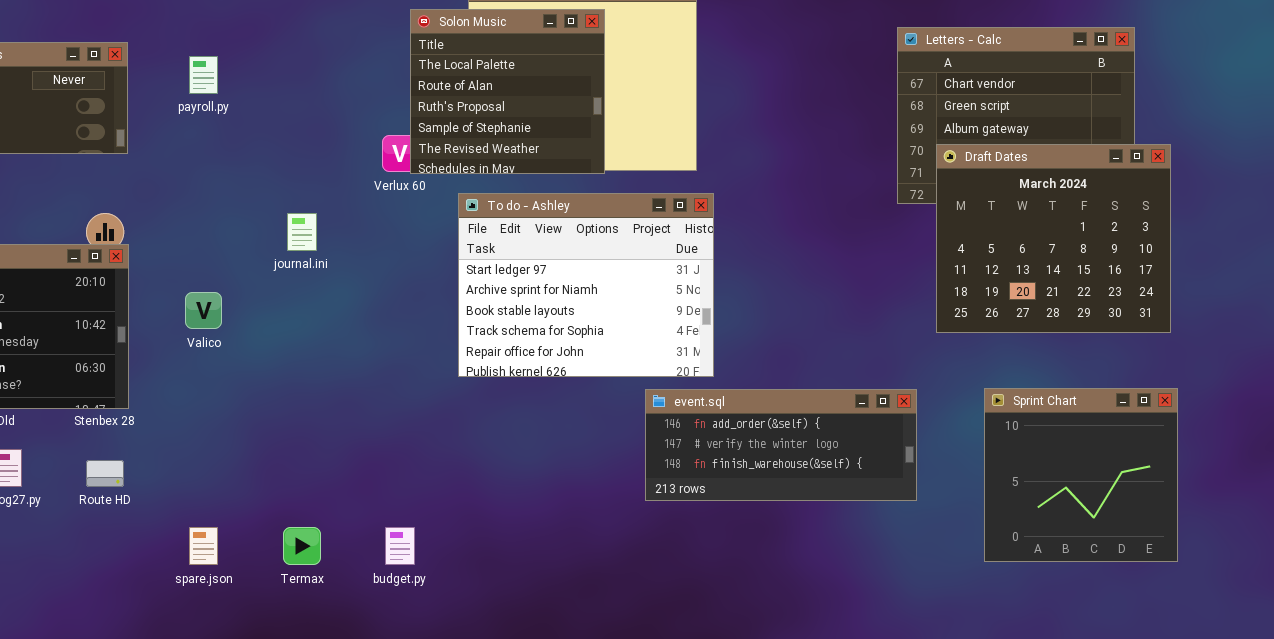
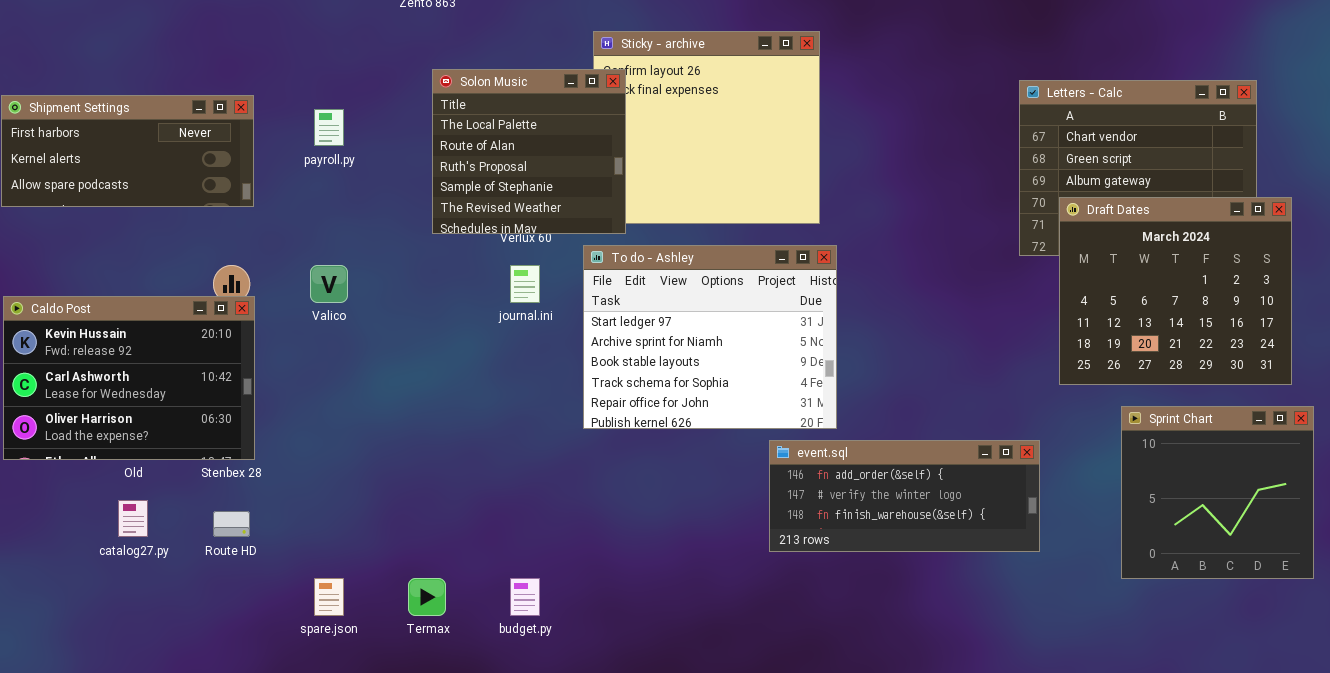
Solon Music: [410,9,605,174] -> [432,69,626,234], moved
journal.ini: [287,213,317,251] -> [510,265,540,303], moved
Valico: [185,292,222,329] -> [310,265,348,303], moved
Sprint Chart: [984,388,1178,562] -> [1121,406,1314,579], moved

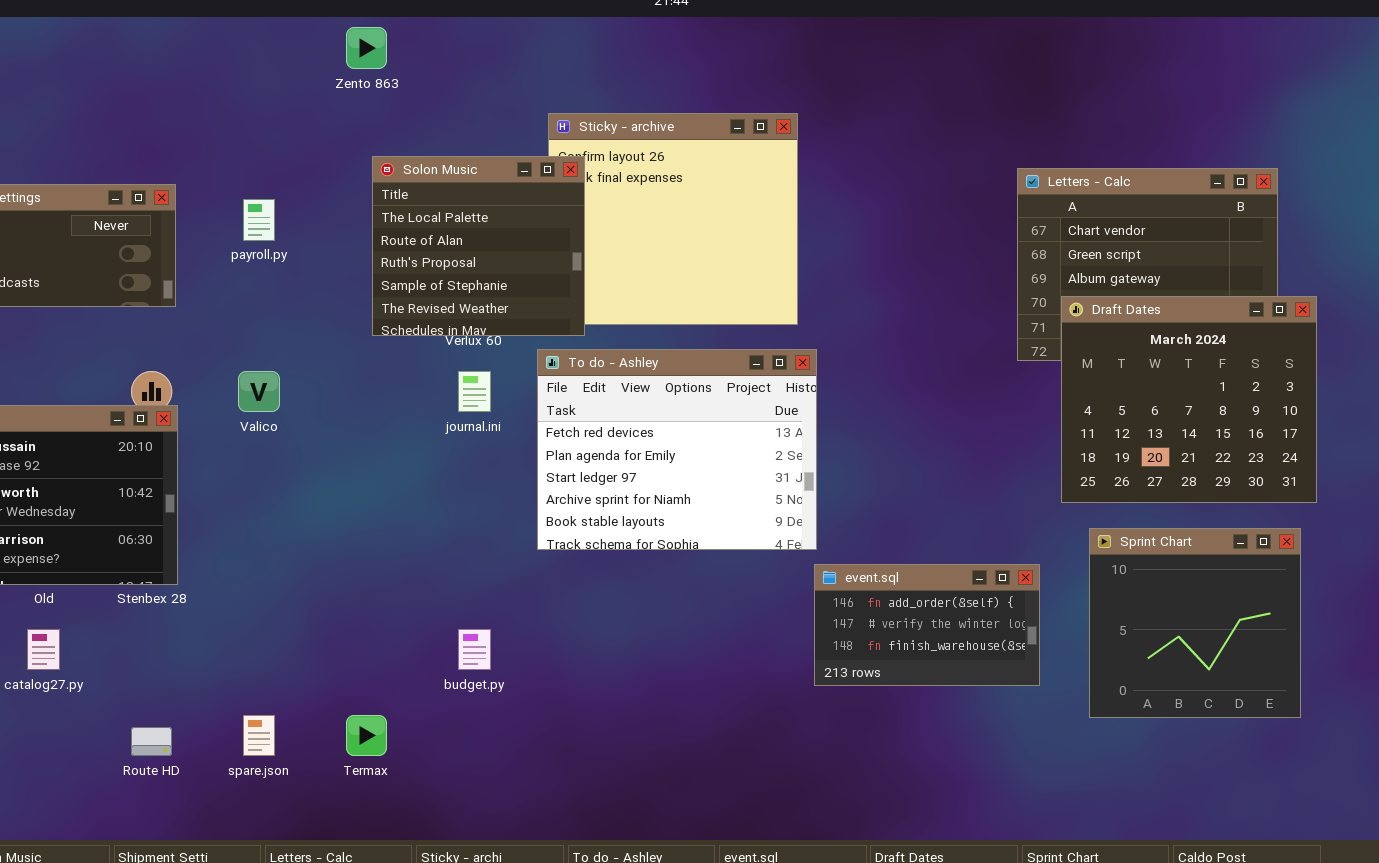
To do - Ashley: [583,245,837,429] -> [537,349,817,550], scrolled up 2 rows
Sprint Chart: [1121,406,1314,579] -> [1089,528,1301,718], moved
event.sql: [769,440,1040,552] -> [814,564,1040,686], resized
Route HD: [213,511,250,537] -> [131,727,172,756], moved
budget.py: [510,578,540,616] -> [458,629,491,670], moved

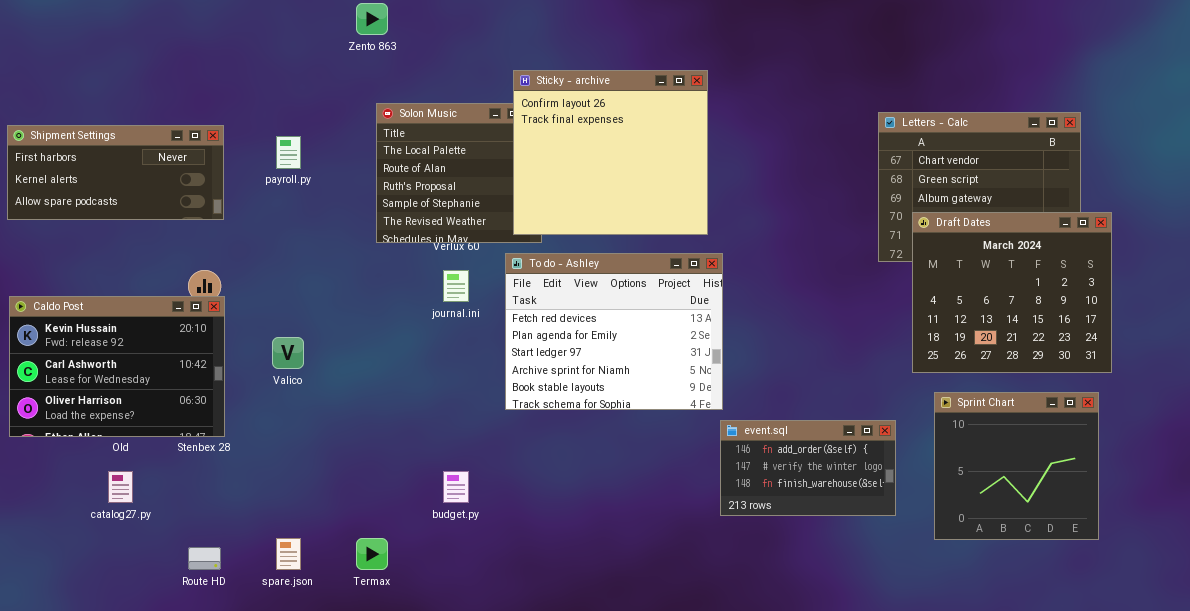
Sticky - archive: [548,113,798,325] -> [513,70,708,235], raised
Valico: [238,371,280,412] -> [272,337,304,369], moved

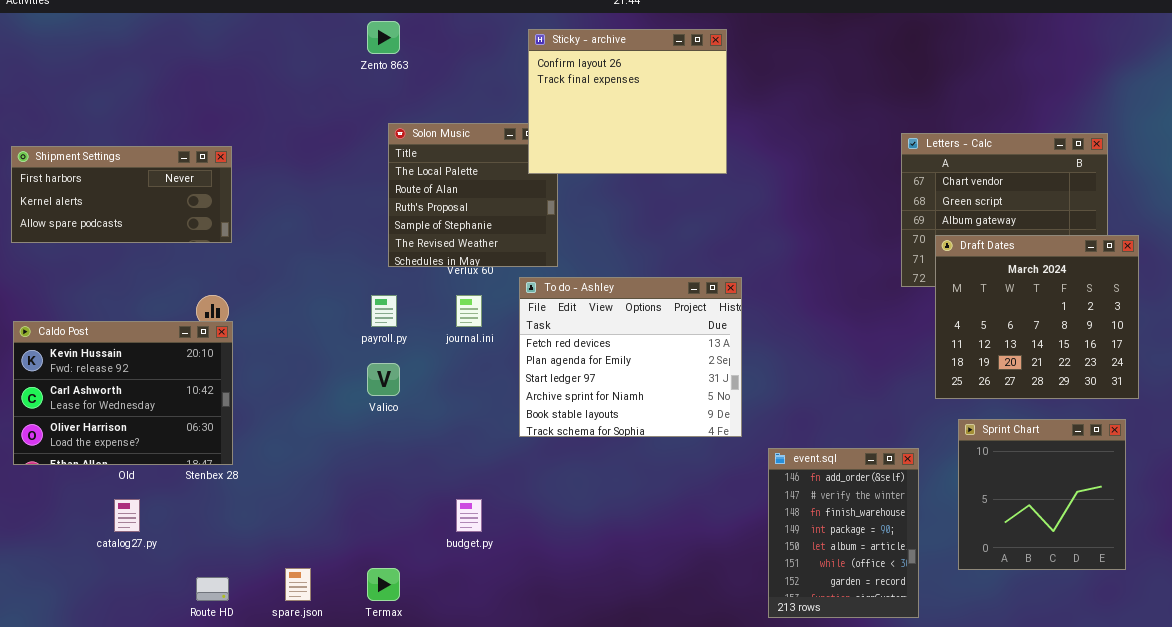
Sticky - archive: [513,70,708,235] -> [528,29,727,174], moved, resized
payroll.py: [276,136,301,169] -> [371,295,397,327], moved
Valico: [272,337,304,369] -> [367,363,400,396], moved
event.sql: [720,420,896,516] -> [768,448,919,618], resized

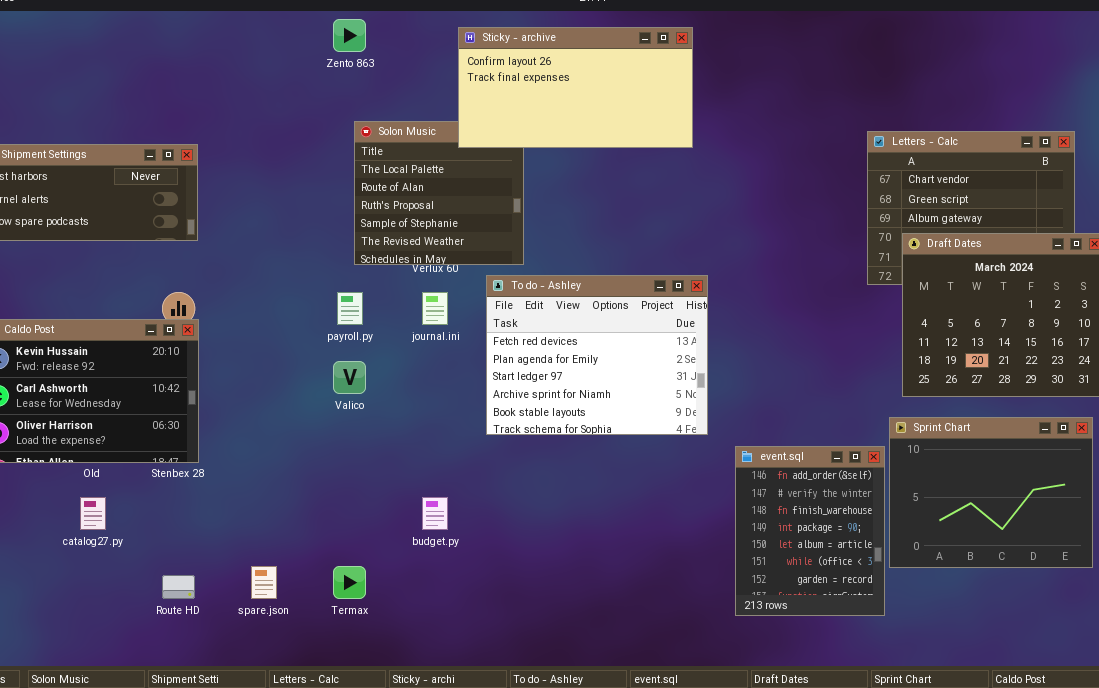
Sticky - archive: [528,29,727,174] -> [458,27,693,148], resized
Sprint Chart: [958,419,1126,570] -> [889,417,1093,568], resized

